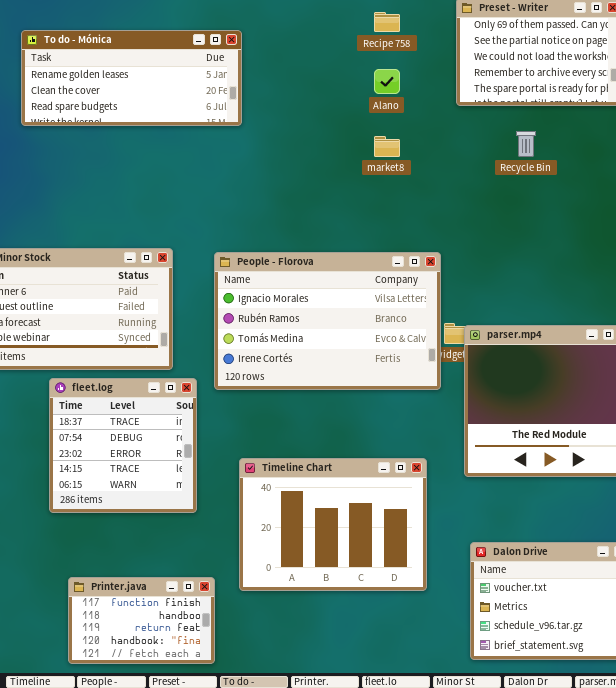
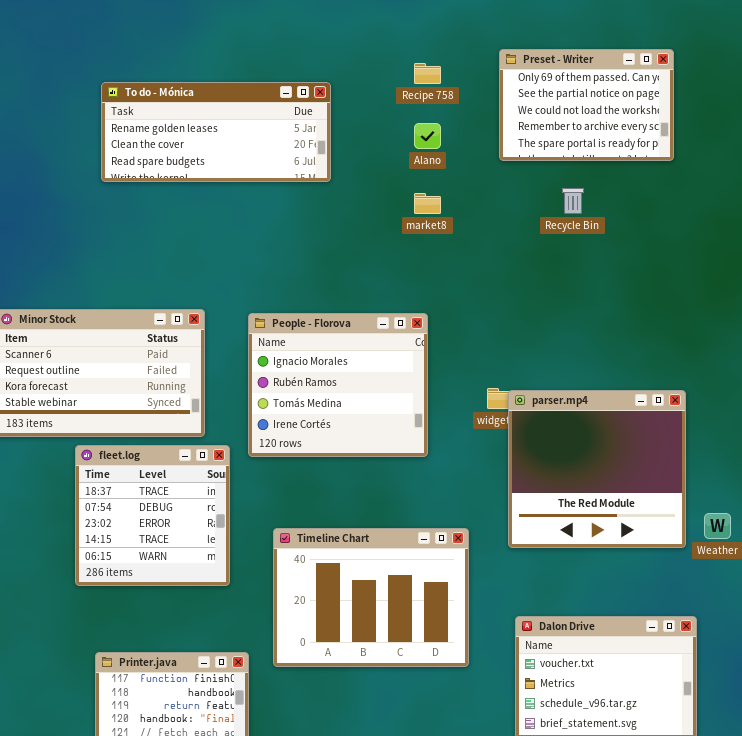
To do - Mónica: [21,30,242,126] -> [101,82,331,182], moved
People - Florova: [214,252,441,390] -> [248,313,428,457], resized

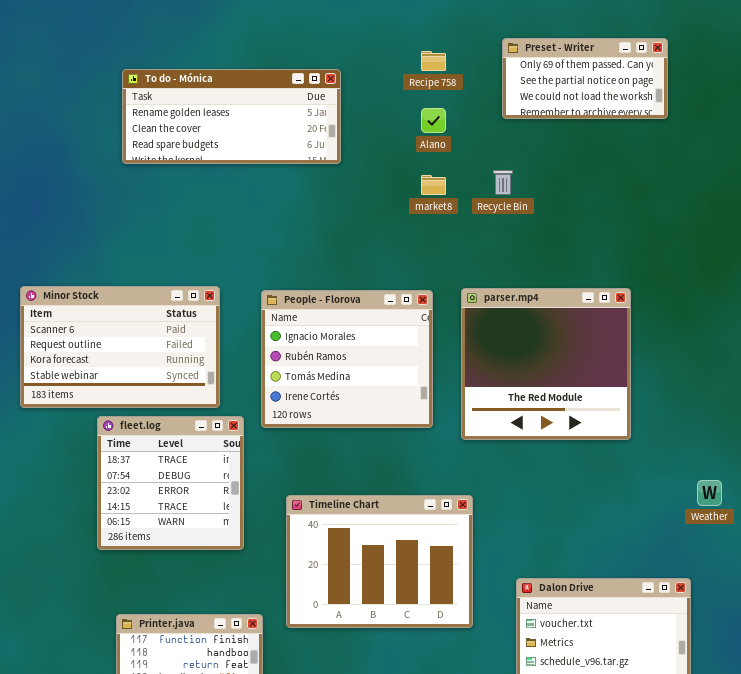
Preset - Writer: [499,49,674,161] -> [502,38,668,119], resized
Recycle Bin: [562,188,584,214] -> [493,170,513,195], moved
parser.mp4: [508,390,686,548] -> [461,288,631,440], moved

